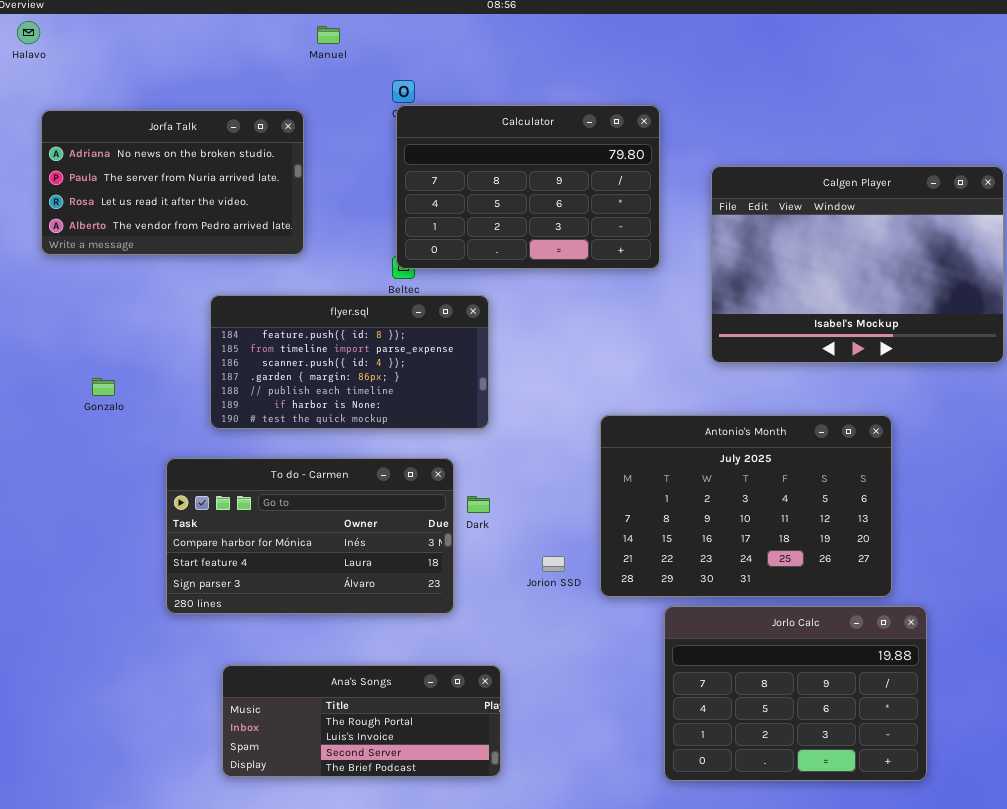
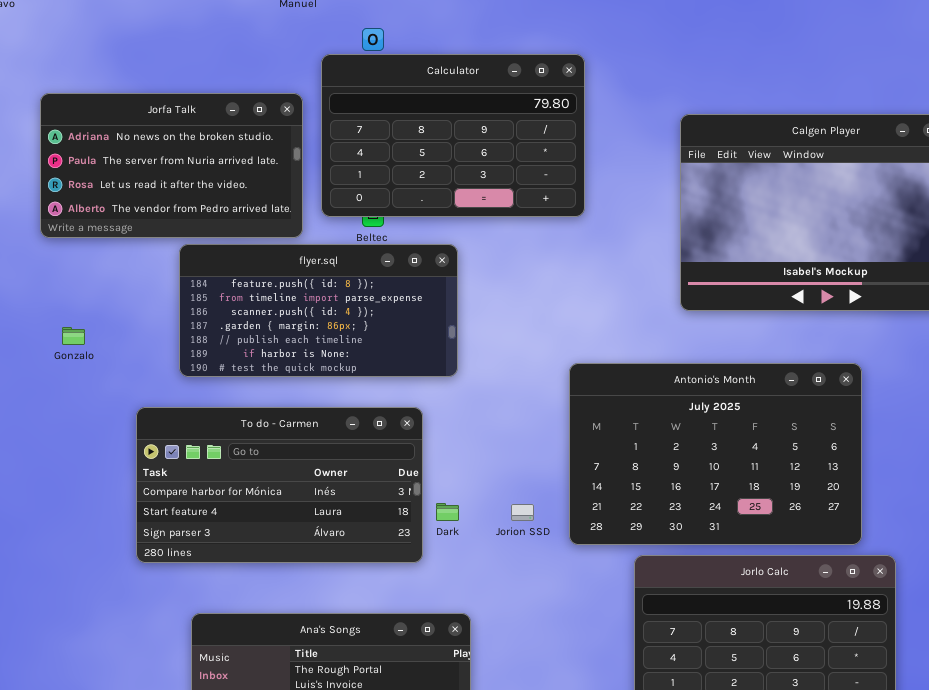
Calculator: [396,105,660,269] -> [321,54,585,217], moved
Jorfa Talk: [41,110,304,255] -> [40,93,303,238], moved
Dark: [467,496,490,513] -> [436,503,459,521], moved

